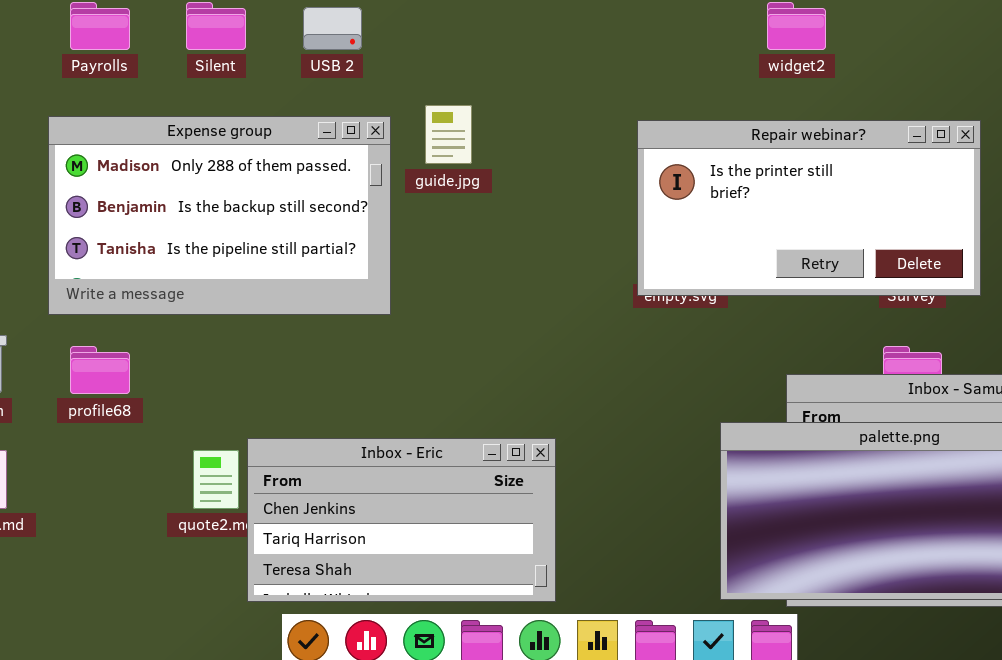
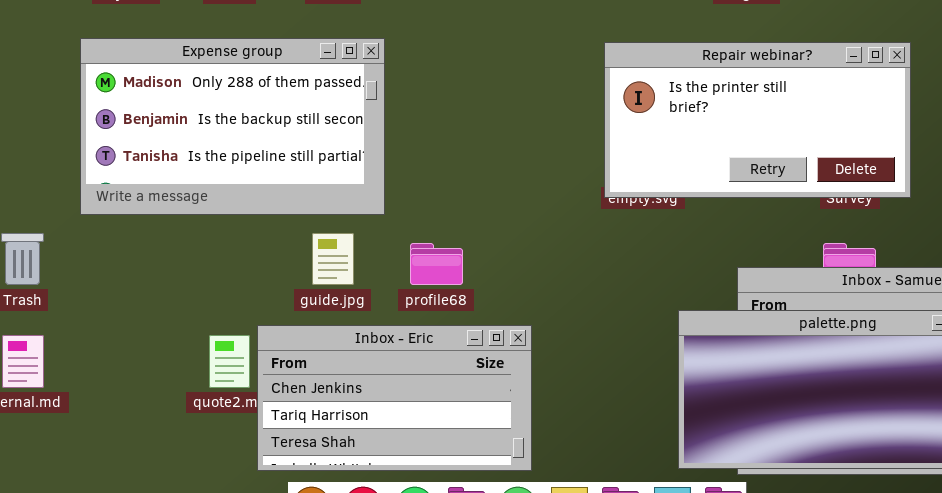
guide.jpg: [425,105,472,164] -> [312,233,354,285], moved
profile68: [70,346,130,394] -> [410,243,463,285], moved

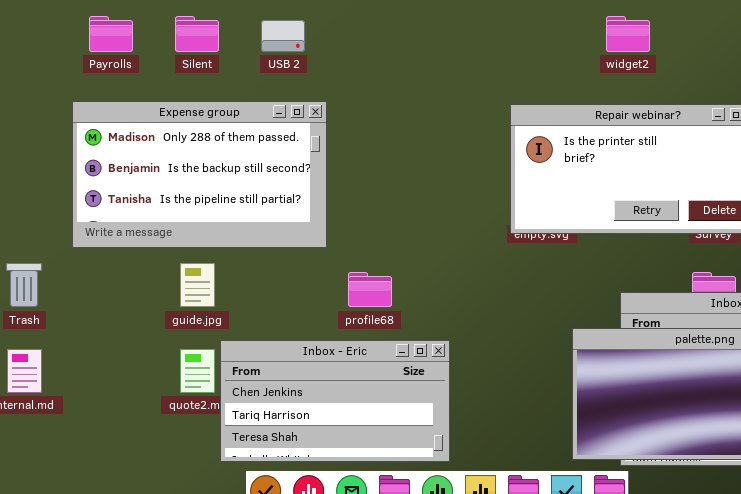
guide.jpg: [312,233,354,285] -> [180,263,215,307], moved

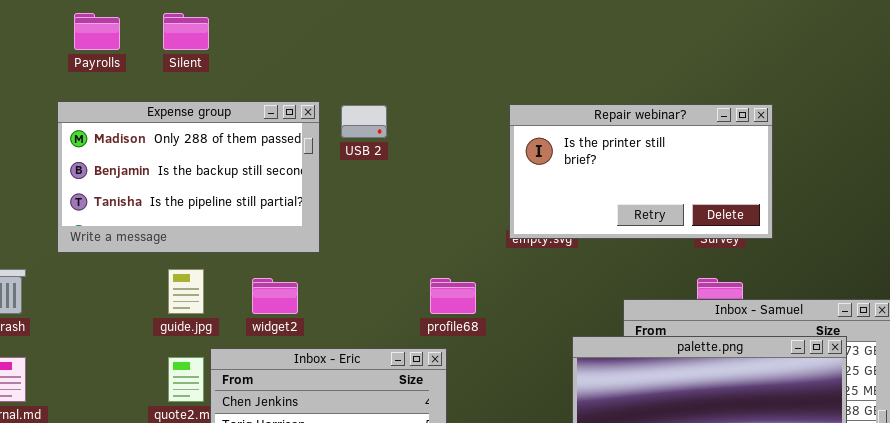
widget2: [606,16,650,52] -> [252,278,298,314], moved
USB 2: [261,20,305,52] -> [341,105,387,138], moved
profile68: [348,272,392,307] -> [430,278,476,314], moved

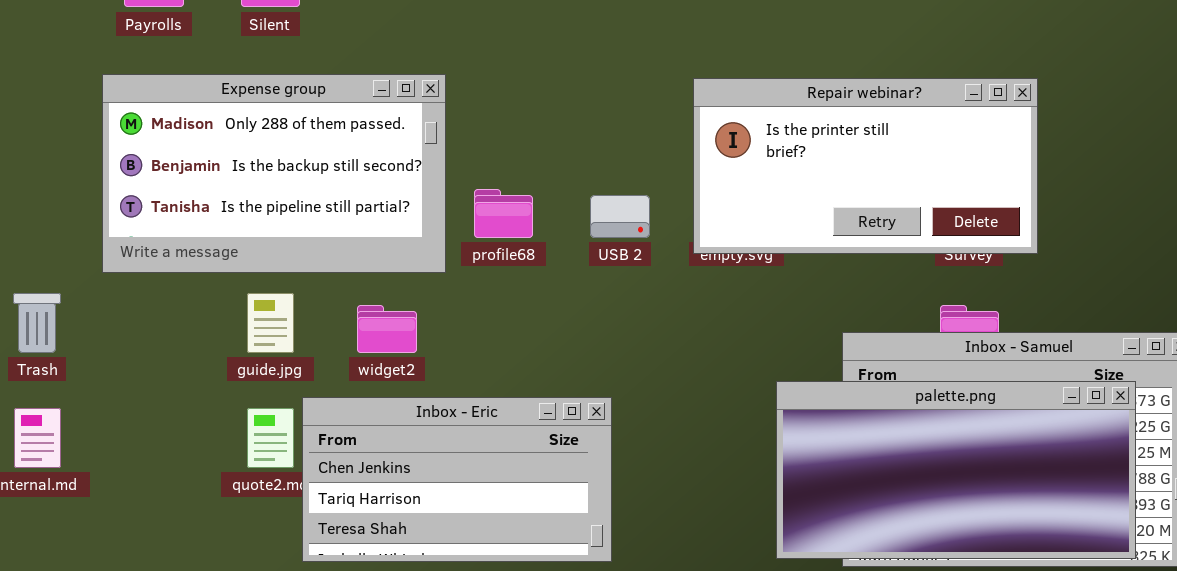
USB 2: [341,105,387,138] -> [590,195,650,238], moved
profile68: [430,278,476,314] -> [474,189,533,238], moved

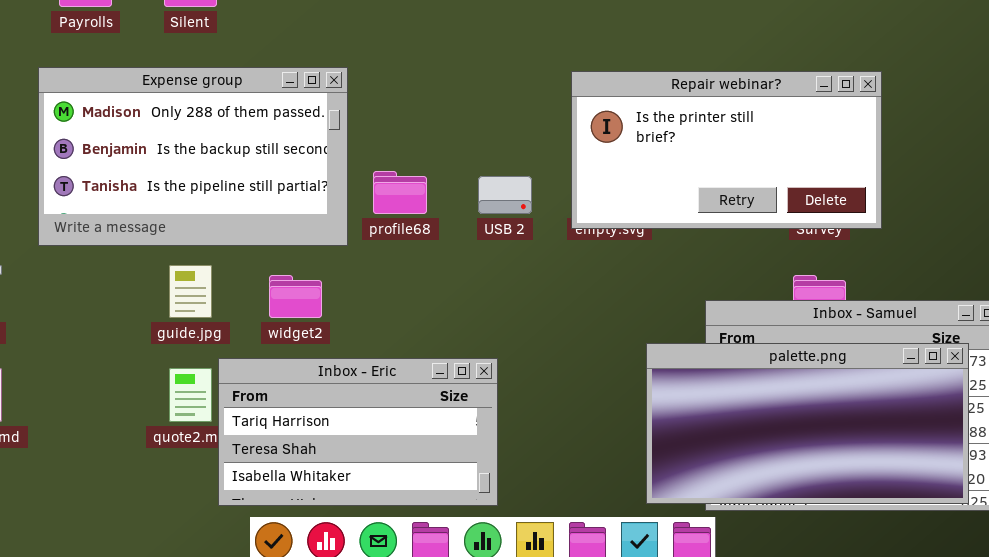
Inbox - Eric: [302,397,612,562] -> [218,358,498,506], scrolled down 1 row

